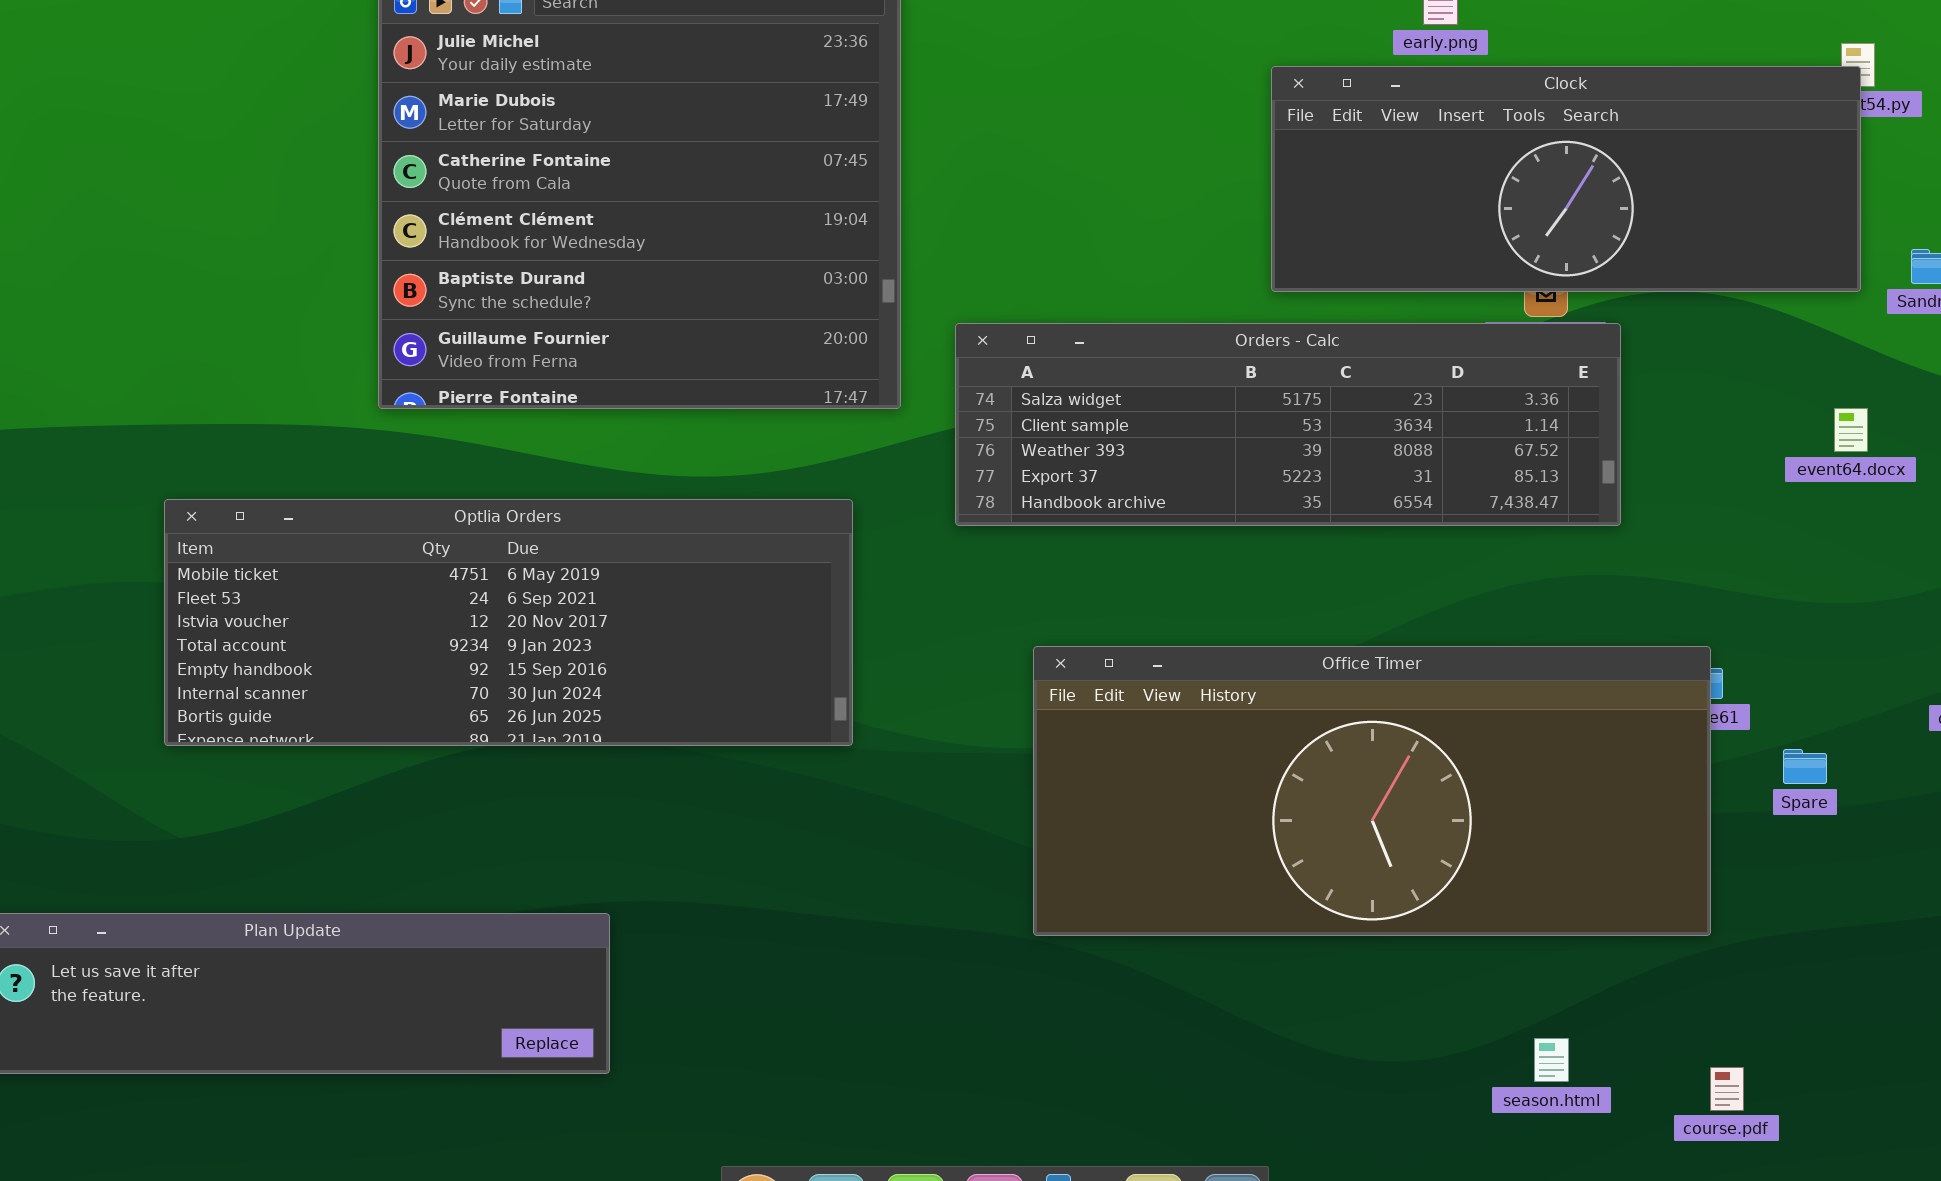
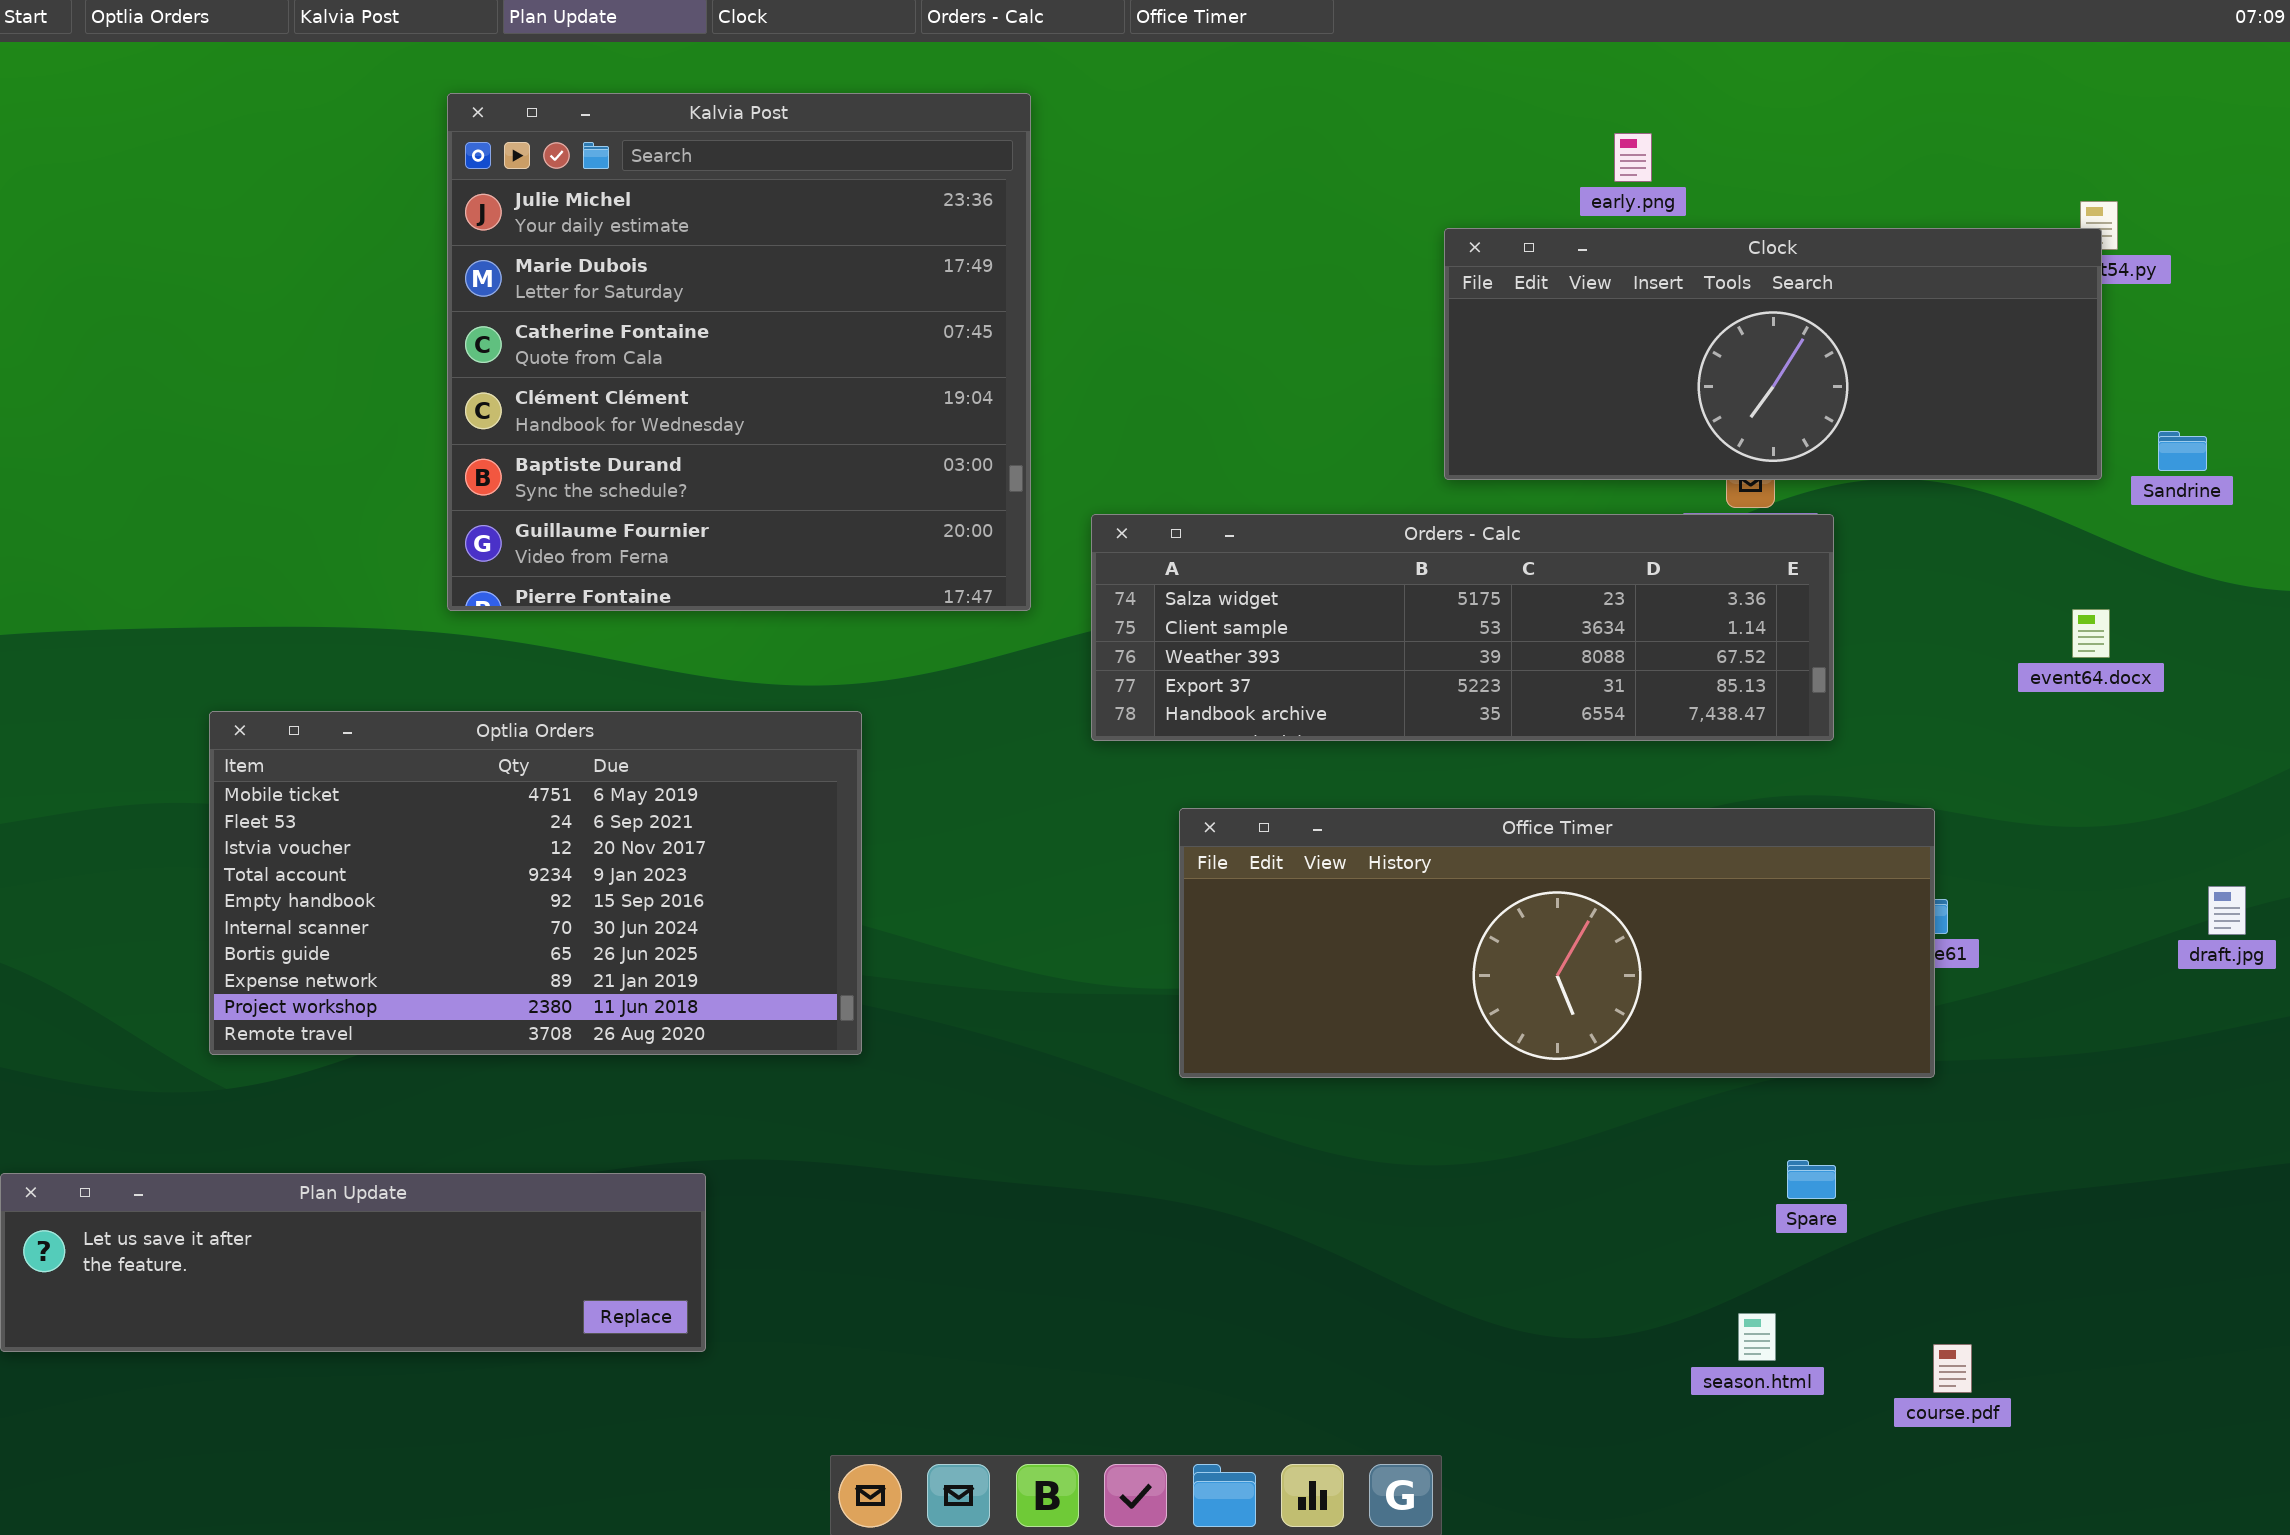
Optlia Orders: [164,499,853,746] -> [209,711,862,1055], resized
Office Timer: [1033,646,1711,936] -> [1179,808,1935,1078], moved, resized
Spare: [1783,749,1827,784] -> [1787,1160,1836,1199], moved

